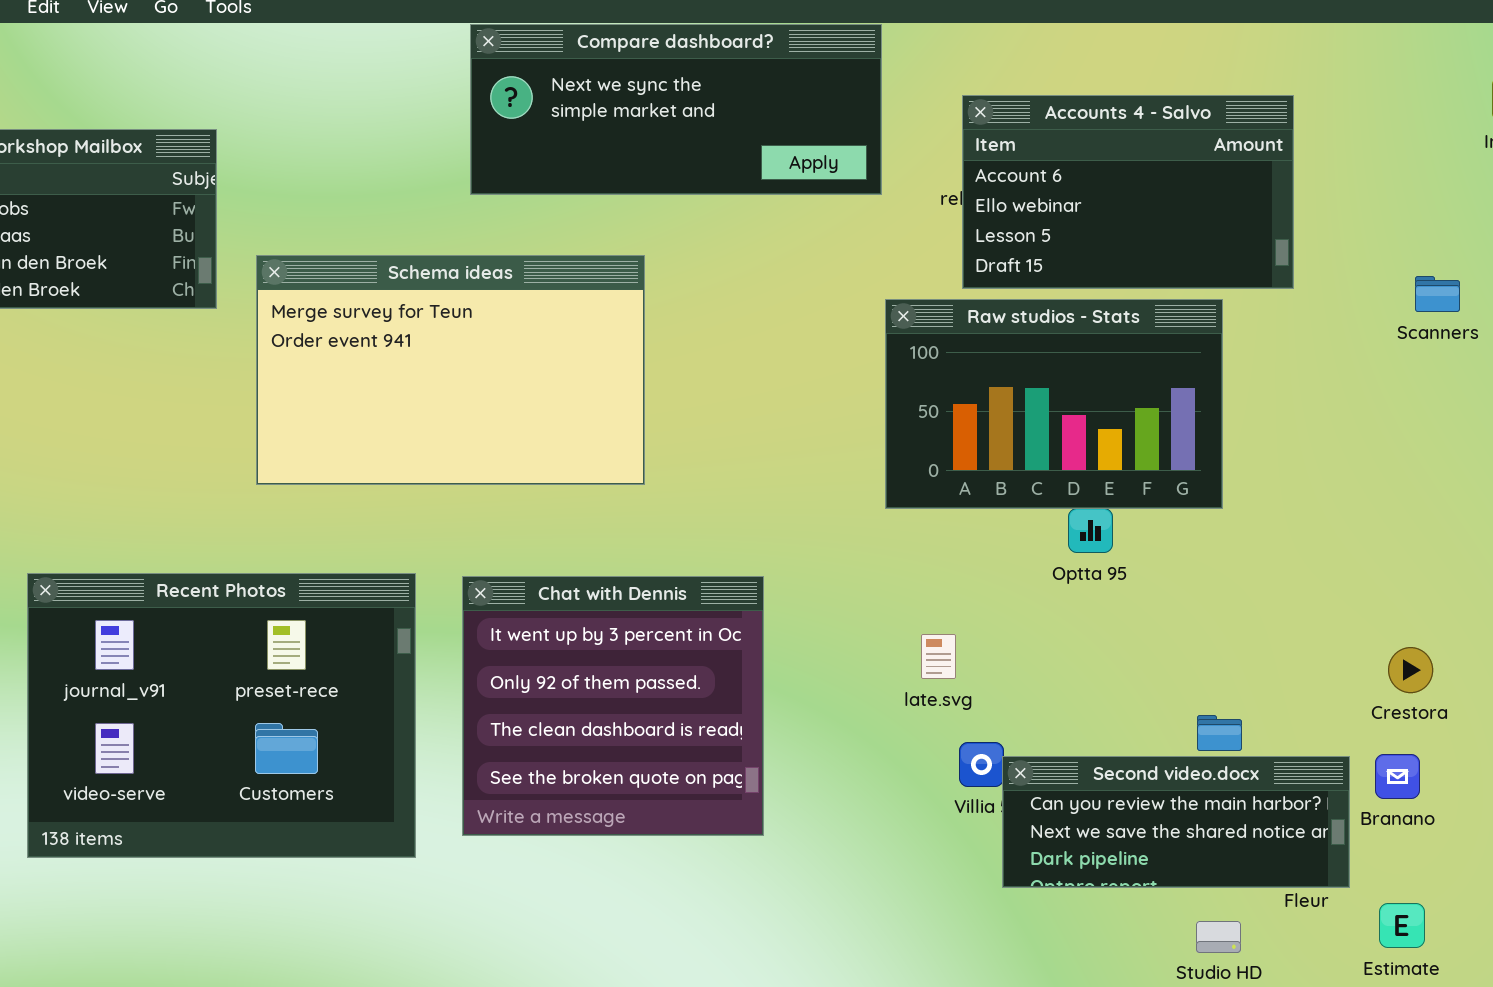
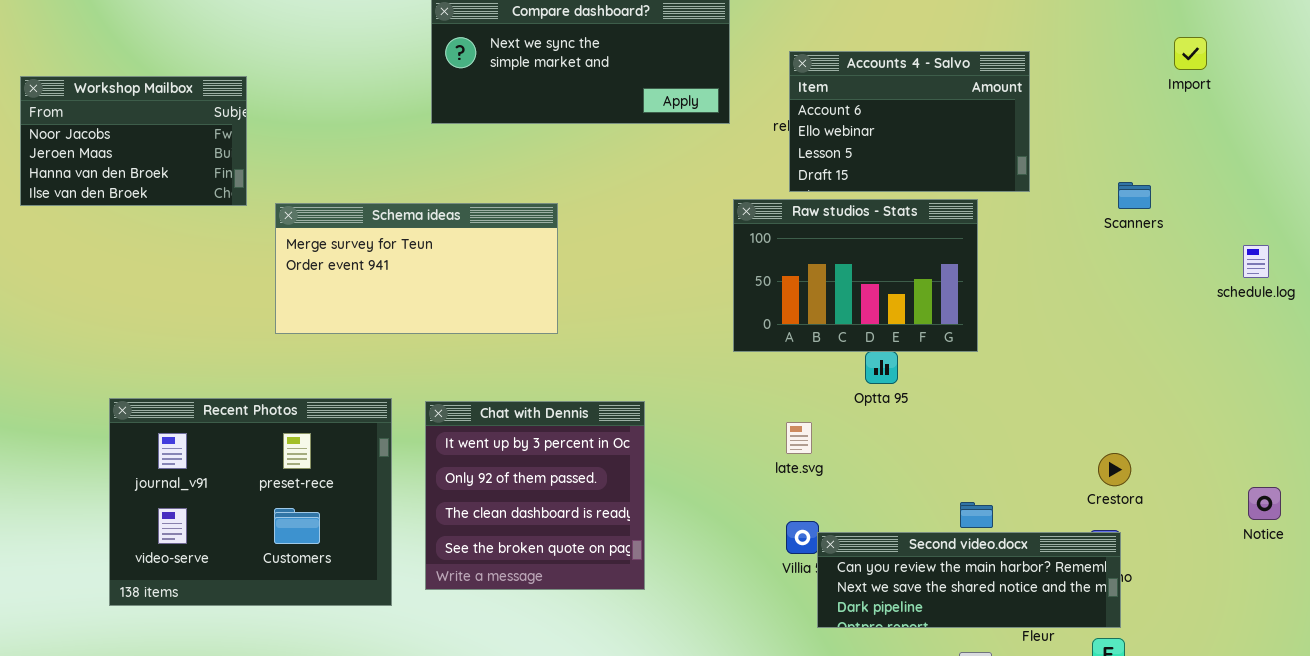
Schema ideas: [256,255,645,485] -> [275,203,558,334], resized
late.svg: [921,634,956,679] -> [786,422,812,454], moved
Second video.docx: [1002,756,1350,888] -> [817,532,1121,628], resized

